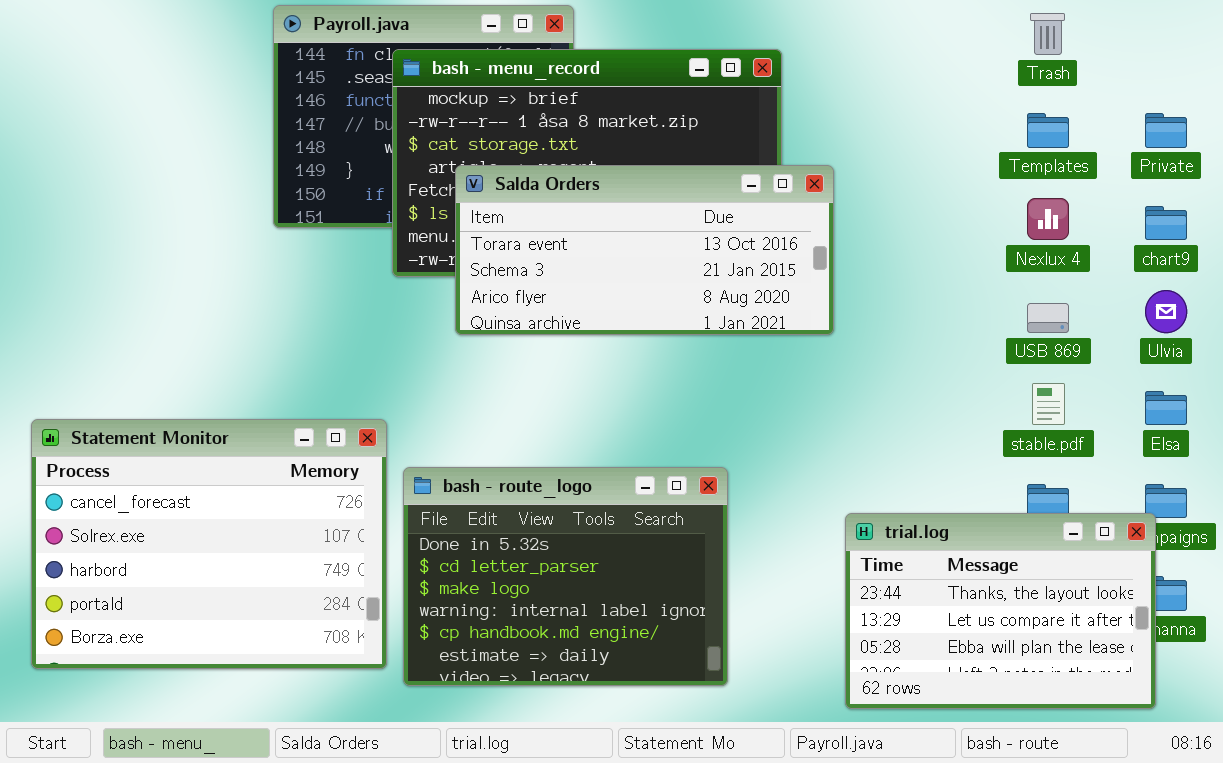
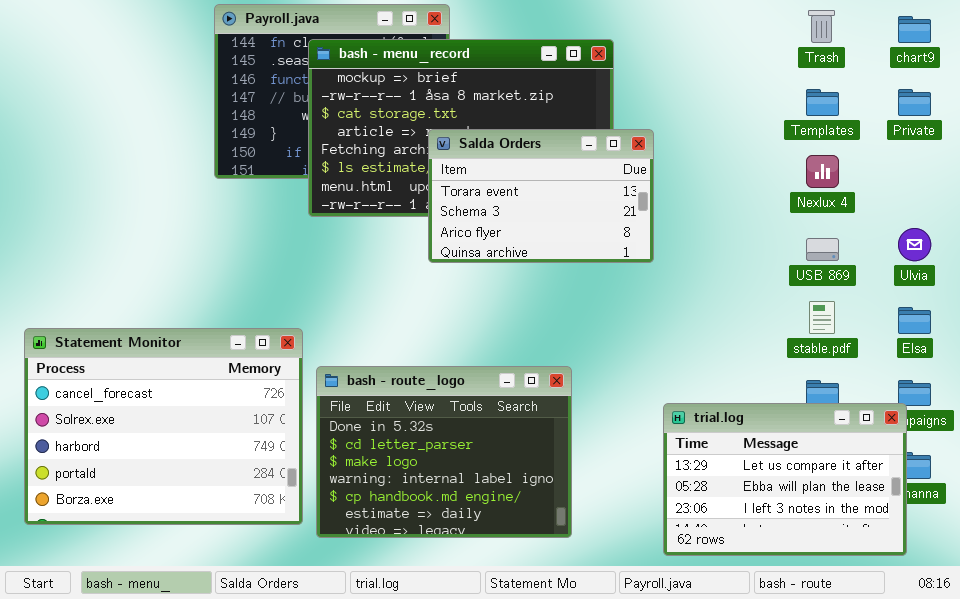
Salda Orders: [455,165,834,335] -> [428,129,654,263], resized
chart9: [1145,206,1187,240] -> [898,16,931,43], moved
trial.log: [845,513,1156,709] -> [663,403,907,556], scrolled down 1 row

